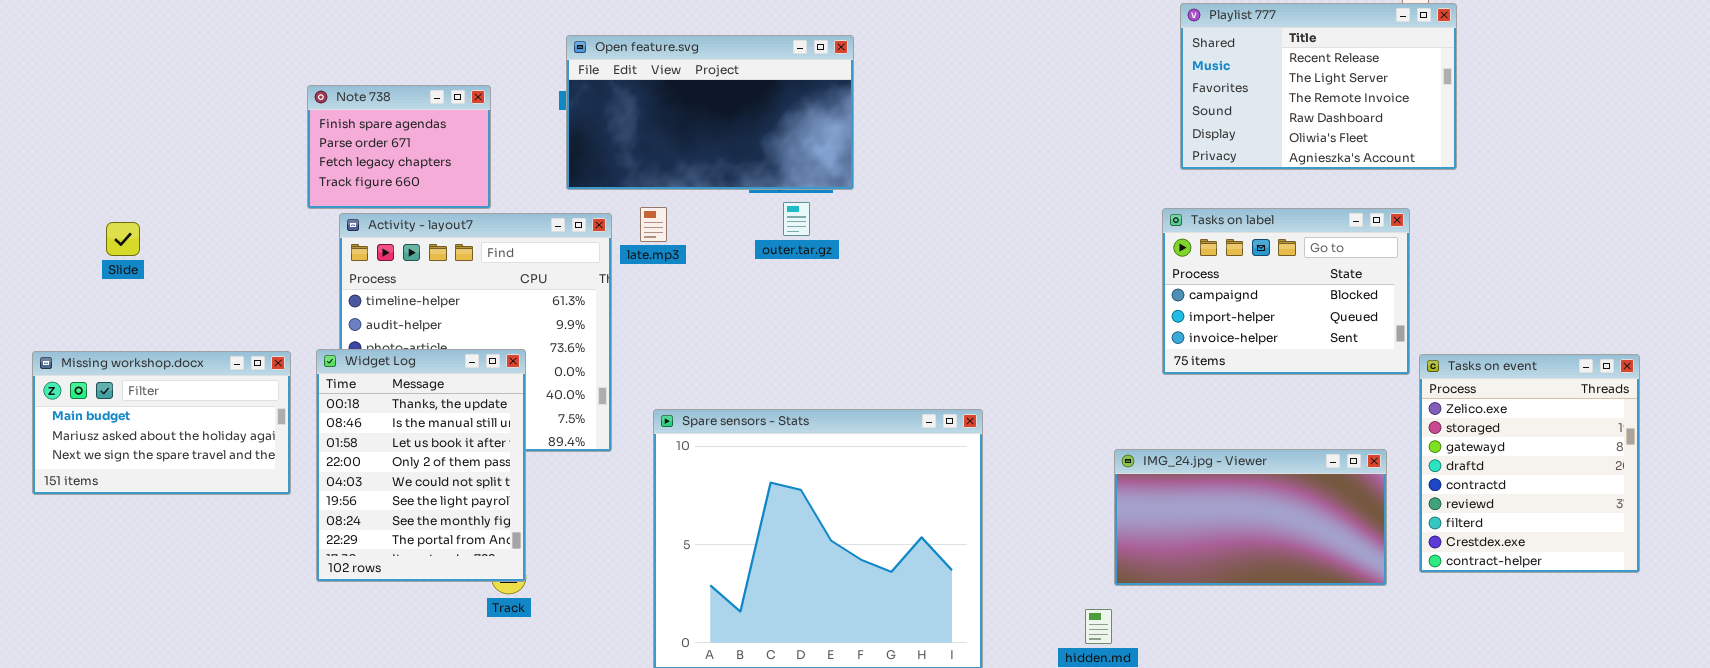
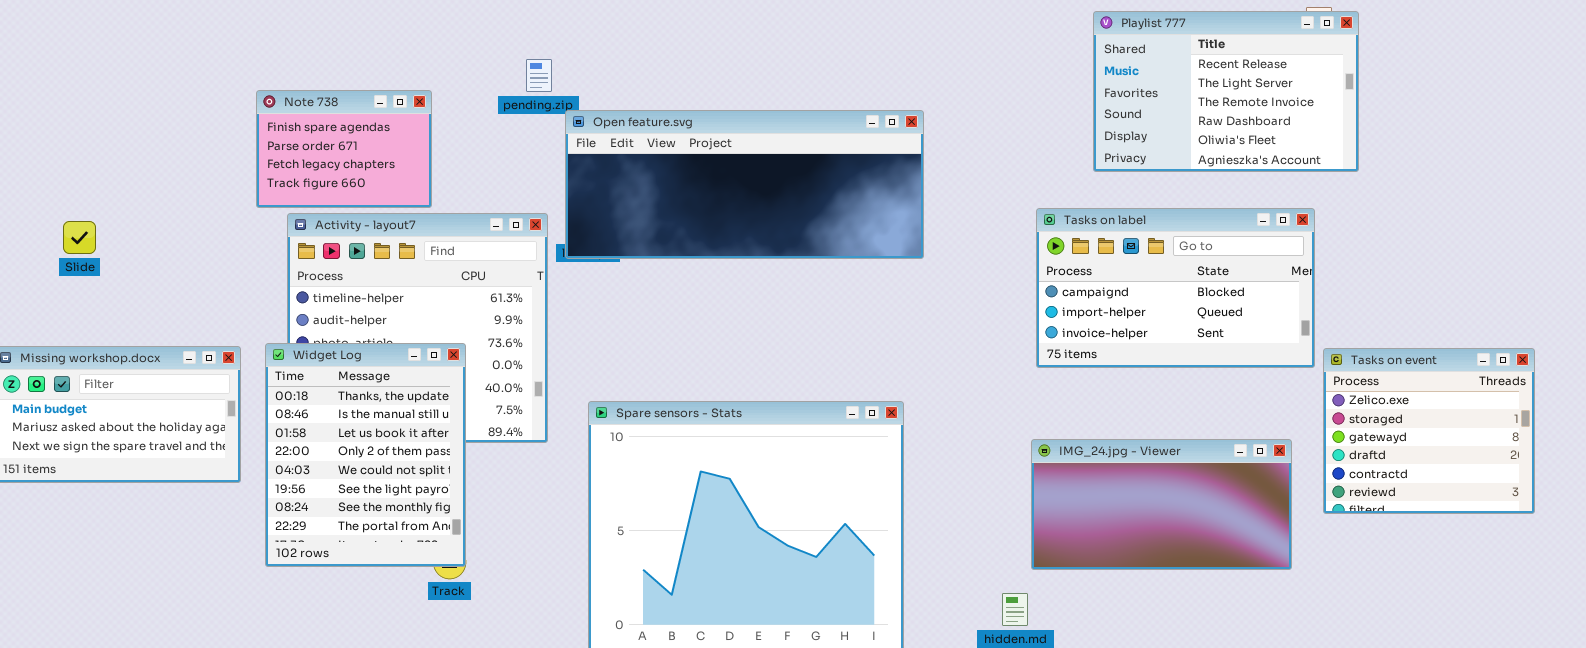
Open feature.svg: [566,35,854,190] -> [565,110,924,259], moved, resized
Tasks on label: [1162,208,1410,375] -> [1036,208,1315,368], resized
Tasks on event: [1419,354,1640,573] -> [1323,348,1535,514], resized

